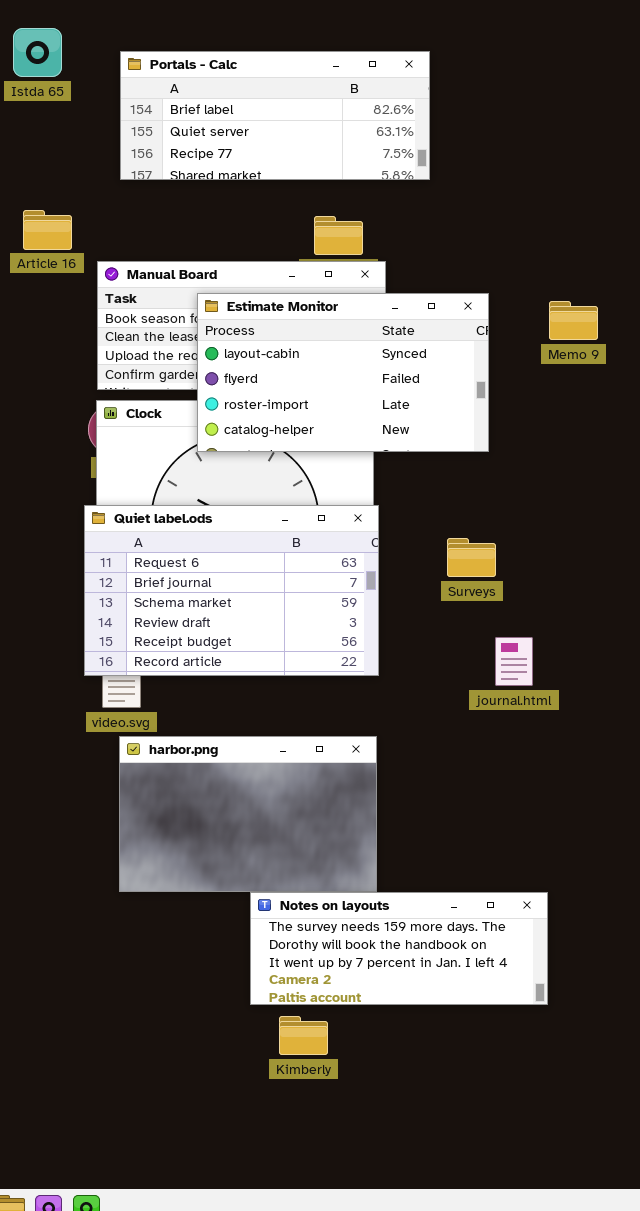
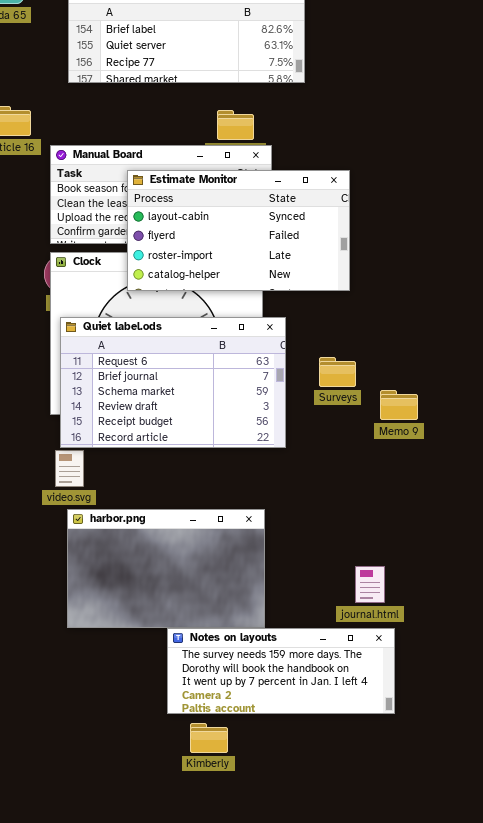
Memo 9: [549,301,598,340] -> [380,390,418,420], moved
Quiet label.ods: [84,505,379,676] -> [60,317,286,448], moved
journal.html: [495,637,533,686] -> [355,566,385,603], moved

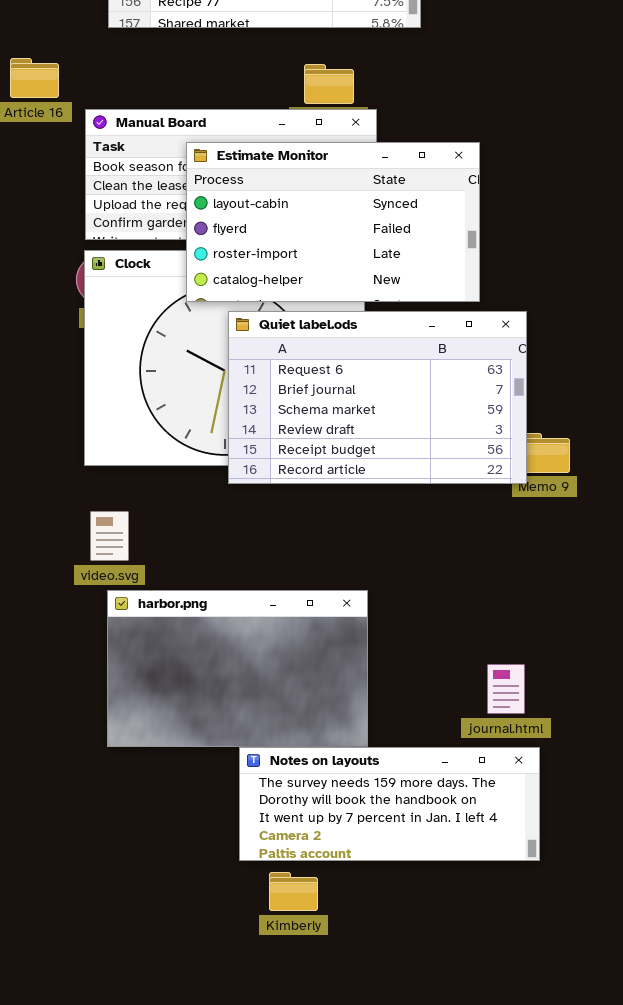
Quiet label.ods: [60,317,286,448] -> [228,311,527,484], moved

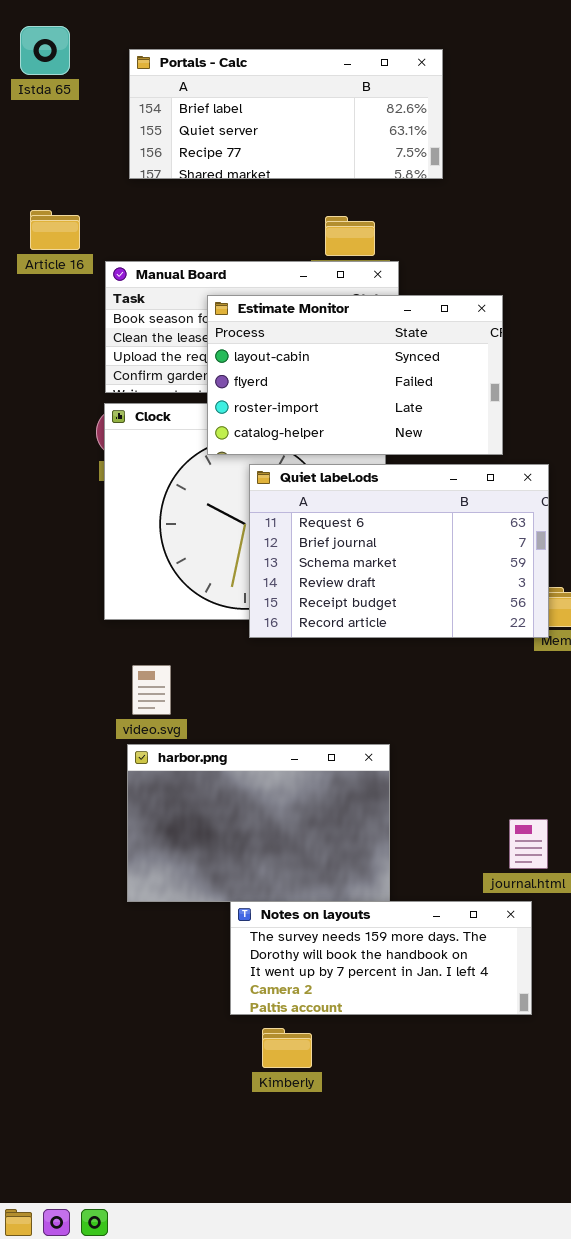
video.svg: [90,511,129,561] -> [132,665,171,715], moved
Notes on layouts: [239,747,540,861] -> [230,901,532,1015], moved
Kimberly: [269,872,318,911] -> [262,1028,312,1068], moved

